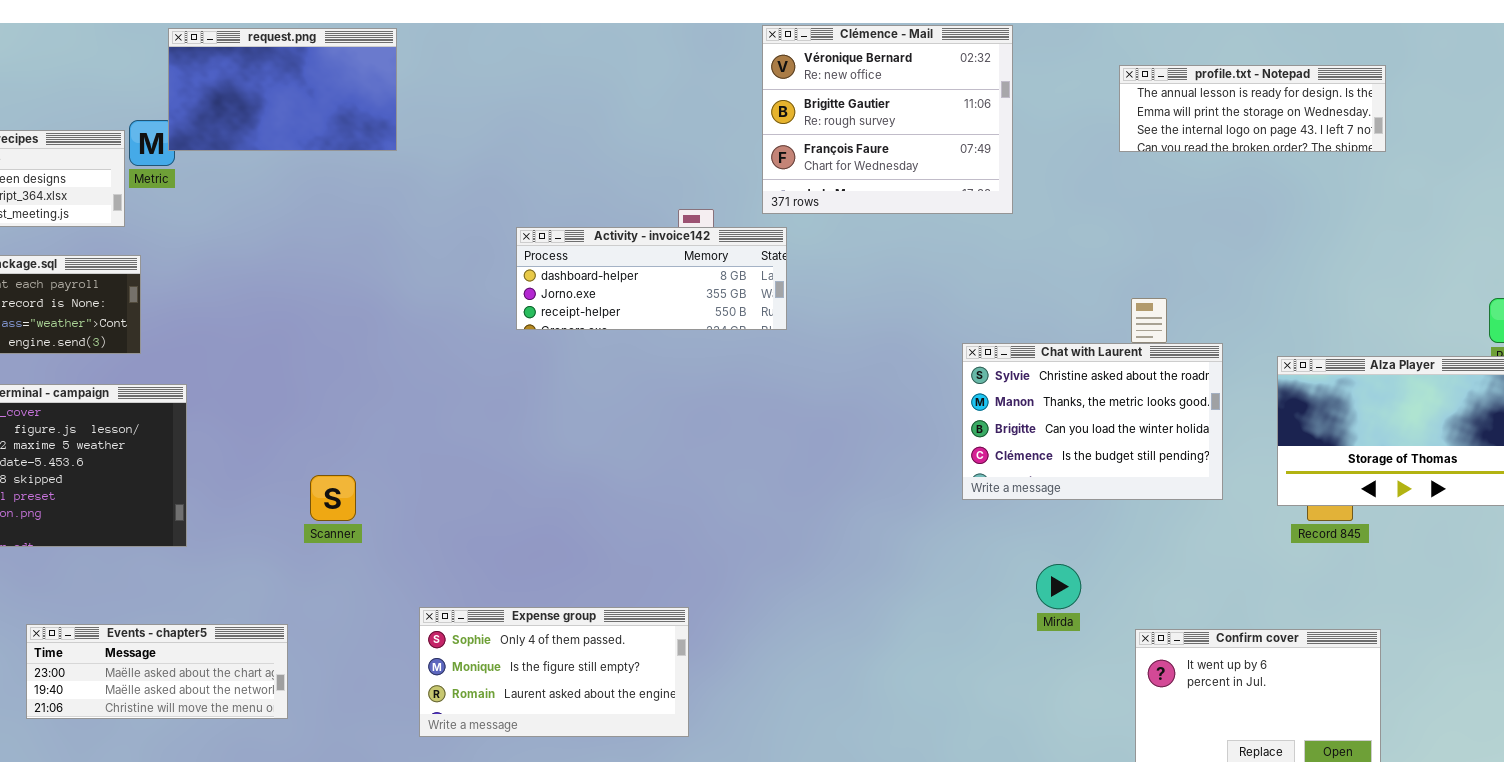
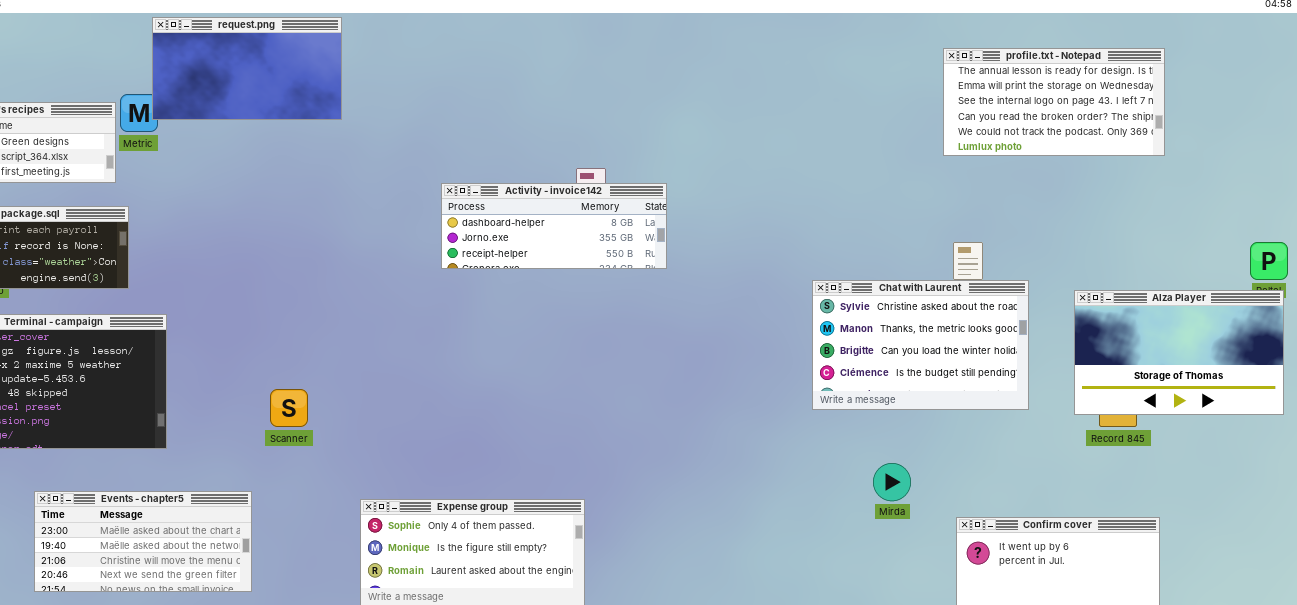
Clémence - Mail: [762,25,1013,214] -> none, closed
profile.txt - Notepad: [1119,65,1386,152] -> [943,48,1165,156], resized
Events - chapter5: [26,624,288,719] -> [34,491,252,592], resized

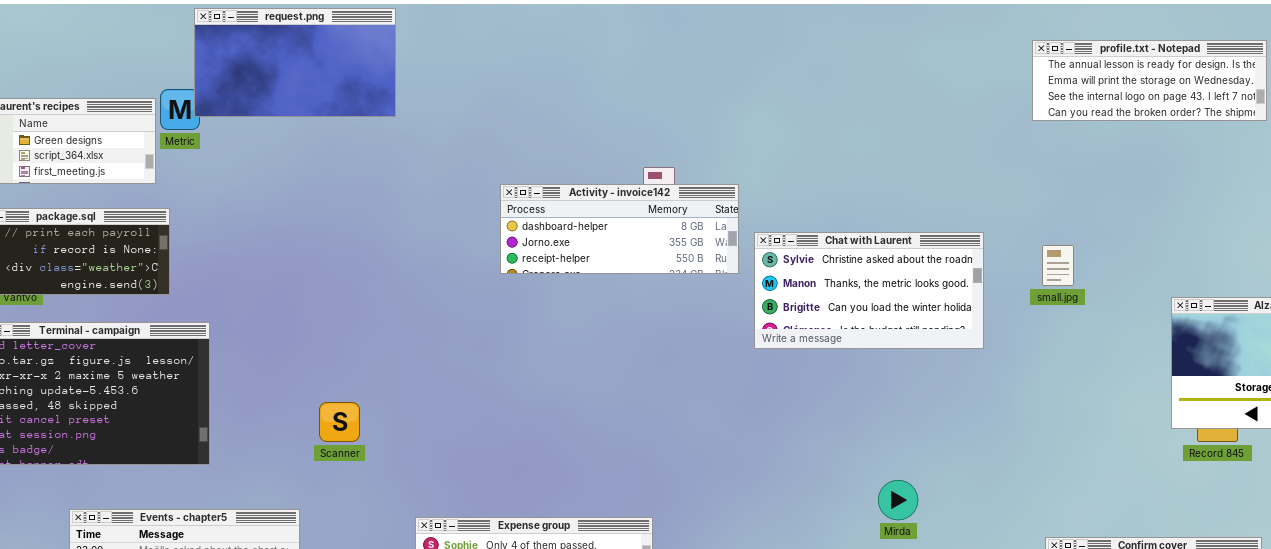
profile.txt - Notepad: [943,48,1165,156] -> [1032,40,1267,121], resized
Chat with Laurent: [812,280,1029,410] -> [754,232,984,349], moved, resized
Mirda: [873,463,911,501] -> [878,480,918,520], moved

